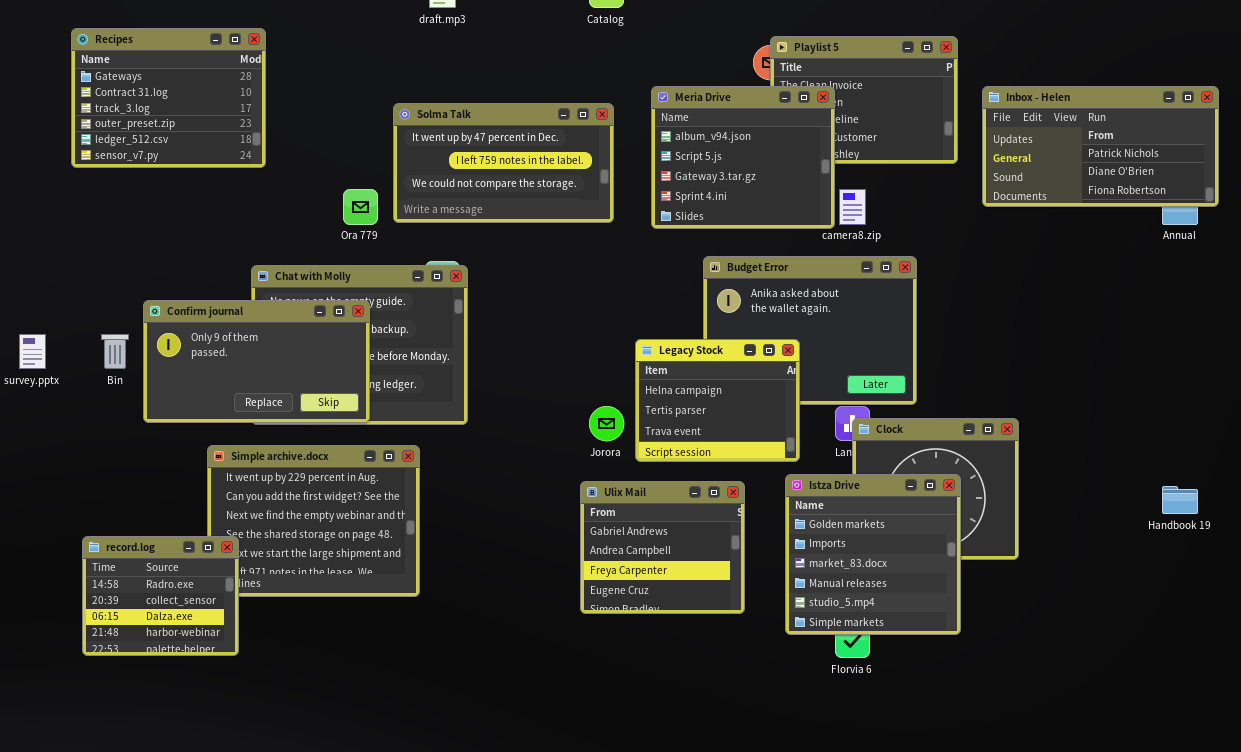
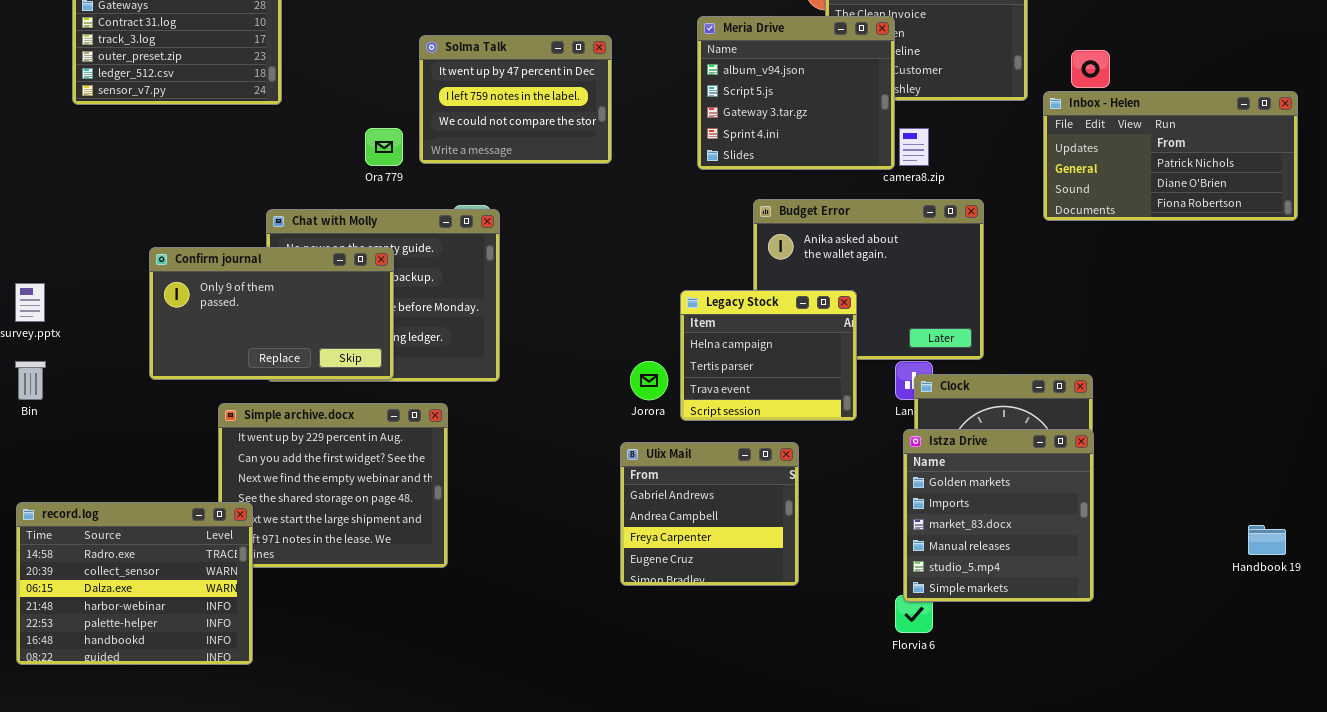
Inbox - Helen: [982,86,1219,207] -> [1043,91,1298,221], moved
Solma Talk: [393,103,614,223] -> [419,35,612,164], resized
Bin: [101,334,129,369] -> [15,361,46,400], moved
Istza Drive: [785,474,961,635] -> [903,429,1094,602], moved
Handbook 19: [1162,486,1198,514] -> [1248,525,1286,555], moved
record.log: [82,536,239,656] -> [16,502,253,665], resized

